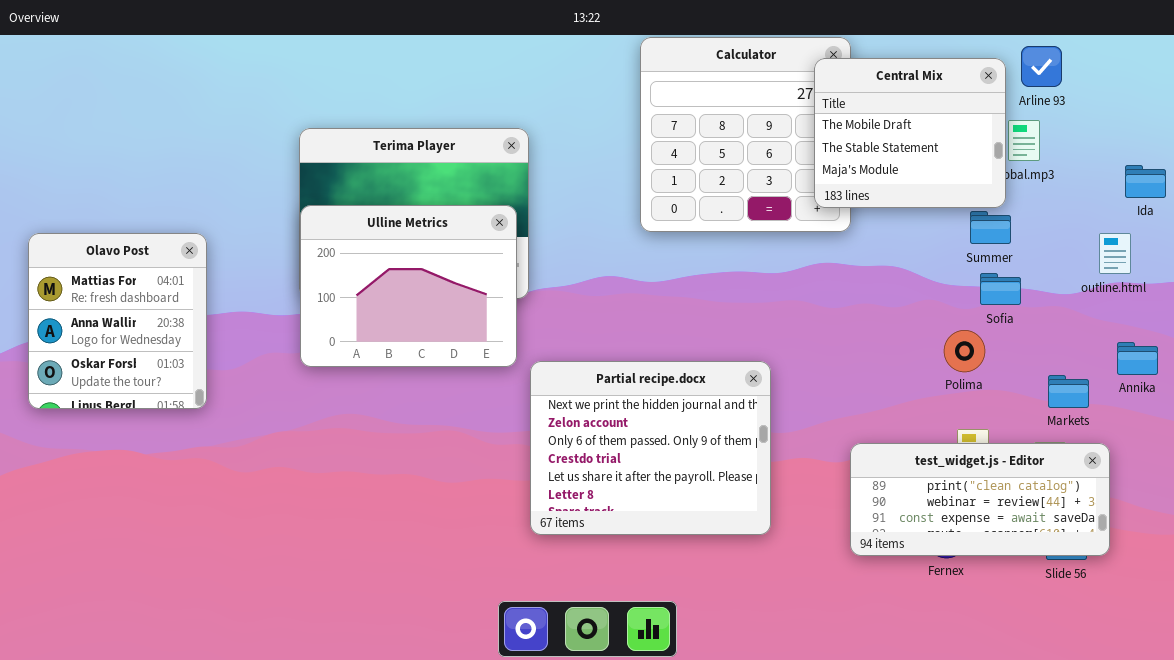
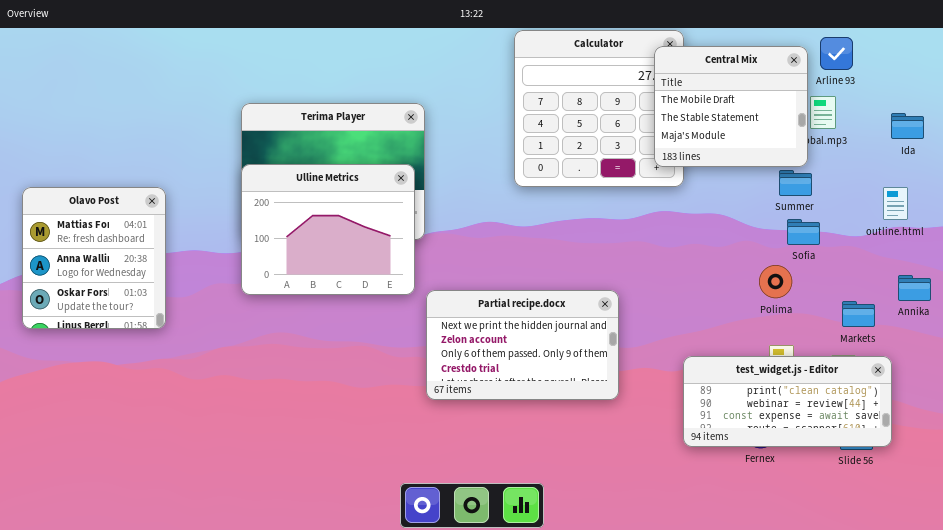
Ida: [1125,165,1166,198] -> [891,113,924,139], moved
Partial recipe.docx: [530,361,771,535] -> [426,290,619,400], resized

